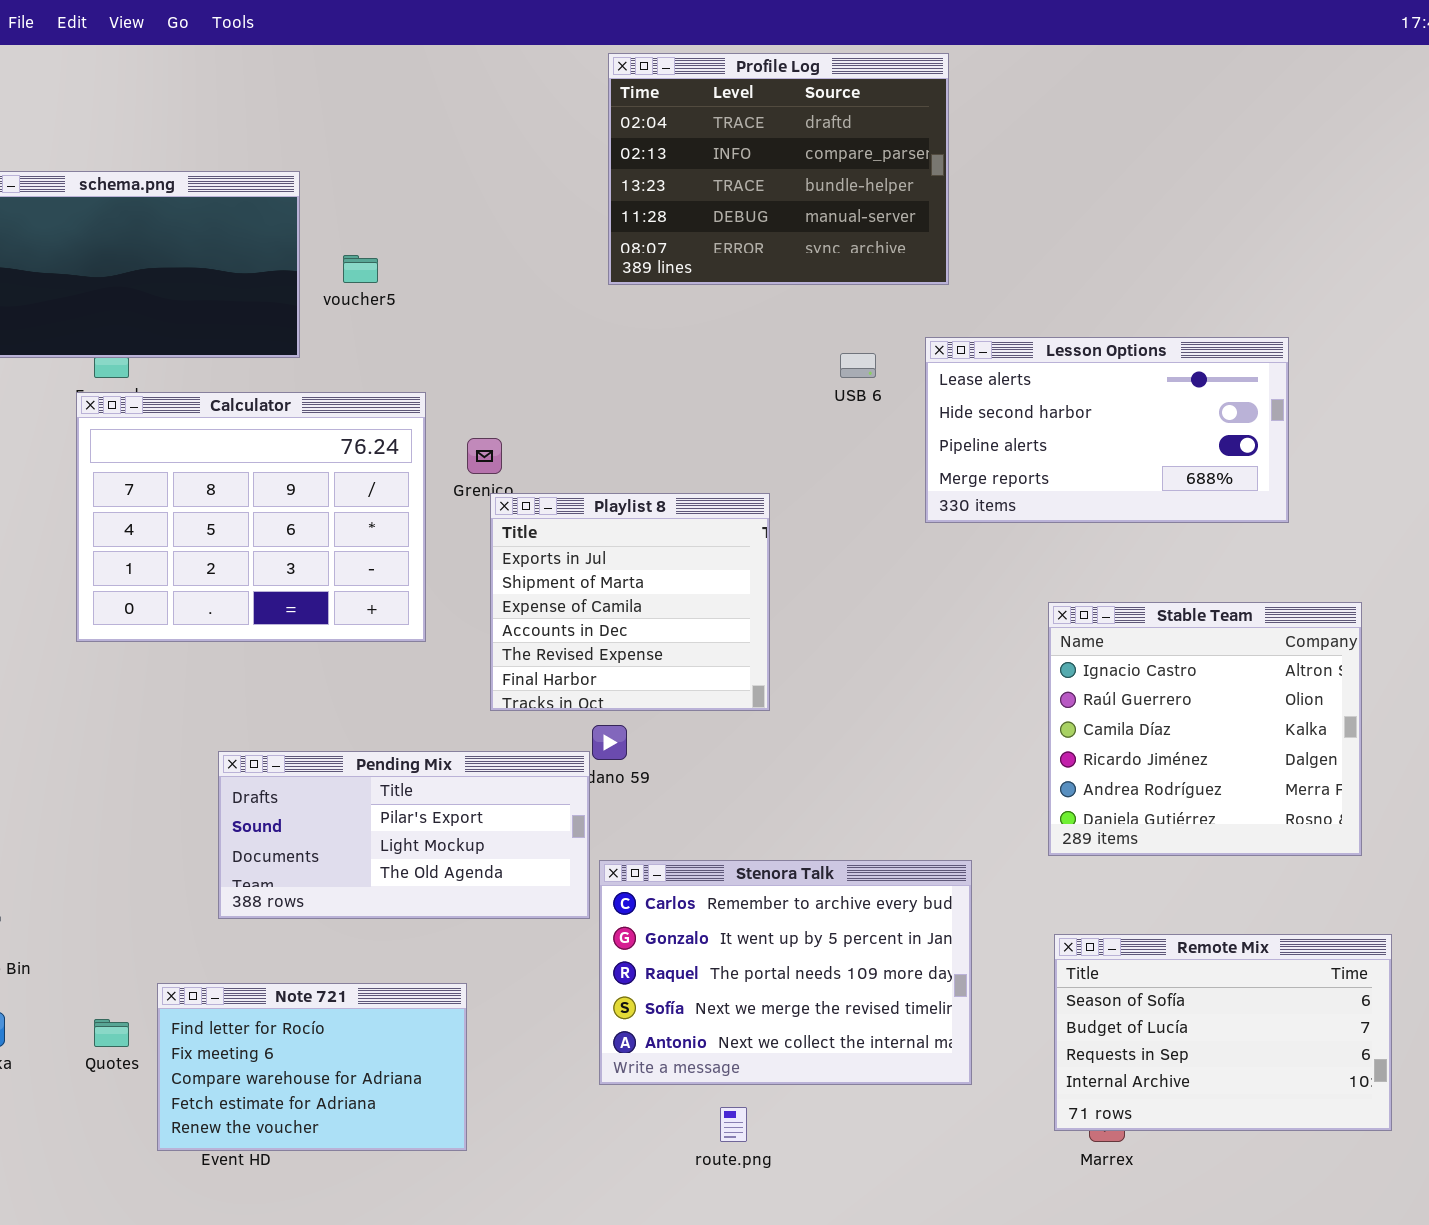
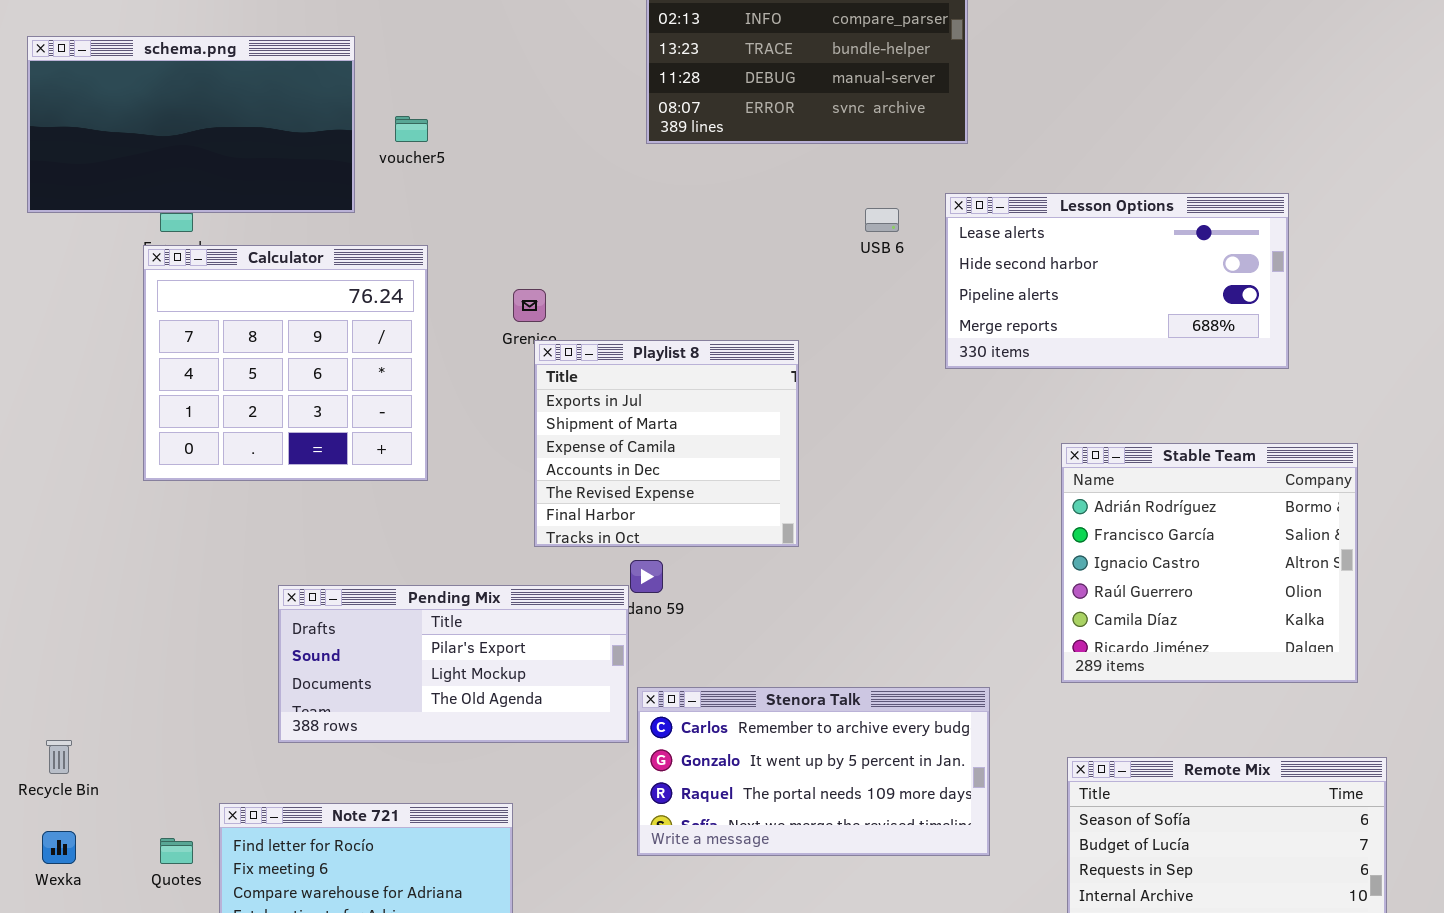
Calculator: [76,392,426,642] -> [143,245,428,481], resized
Stable Team: [1048,602,1362,856] -> [1061,443,1358,683], scrolled up 2 rows
Stenora Talk: [599,860,972,1085] -> [637,687,990,856], resized

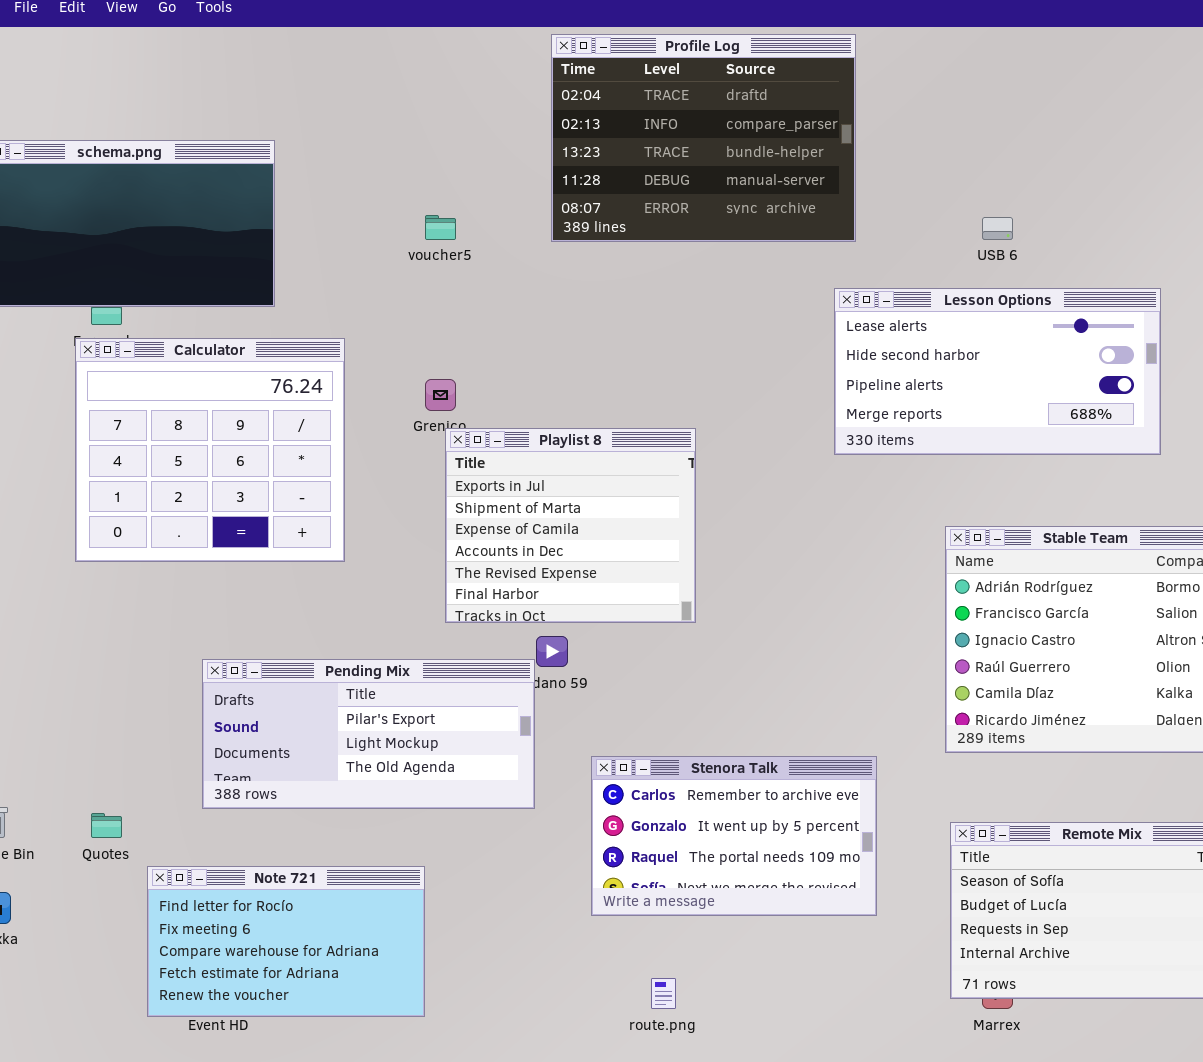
voucher5: [395,116,428,142] -> [425,215,456,240], moved
USB 6: [865,208,899,232] -> [982,217,1013,240], moved
Stenora Talk: [637,687,990,856] -> [591,756,877,916], resized
Quotes: [160,838,193,864] -> [91,813,122,838], moved

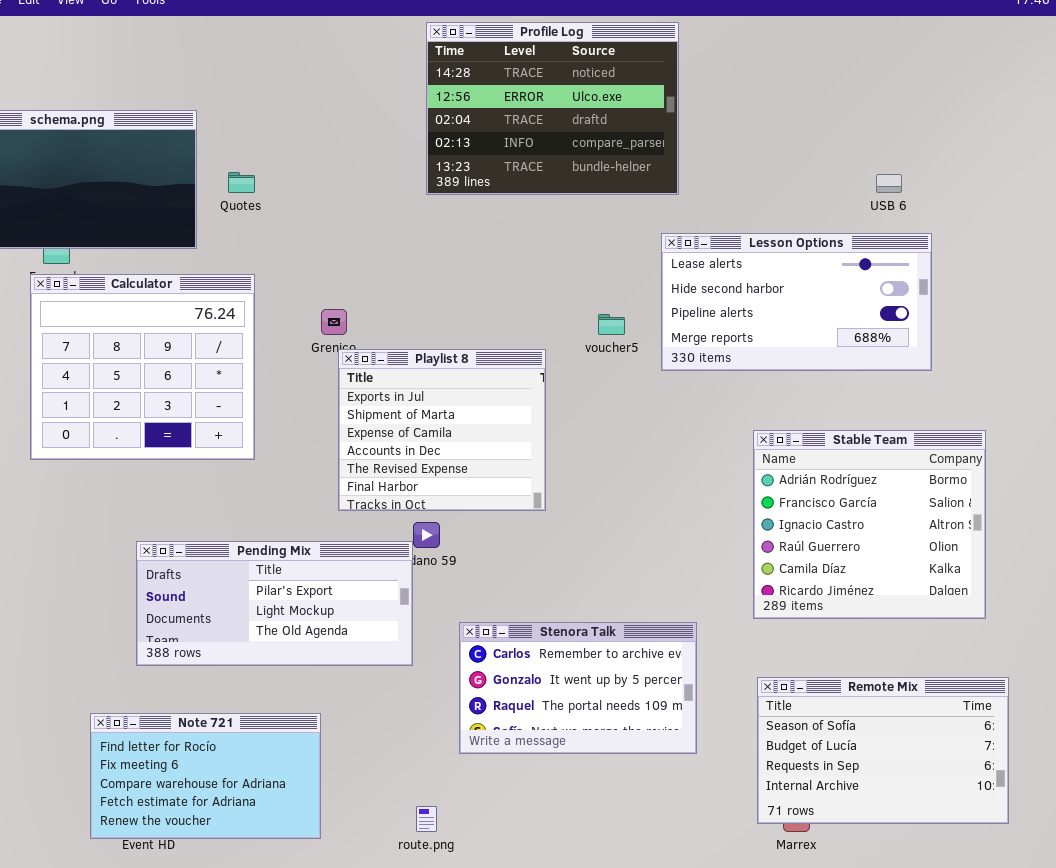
Profile Log: [551,34,856,242] -> [426,22,679,195], scrolled up 2 rows
voucher5: [425,215,456,240] -> [598,314,625,335], moved
USB 6: [982,217,1013,240] -> [876,174,902,193], moved
Quotes: [91,813,122,838] -> [228,172,255,193], moved
route.png: [651,978,676,1009] -> [416,806,437,832], moved

